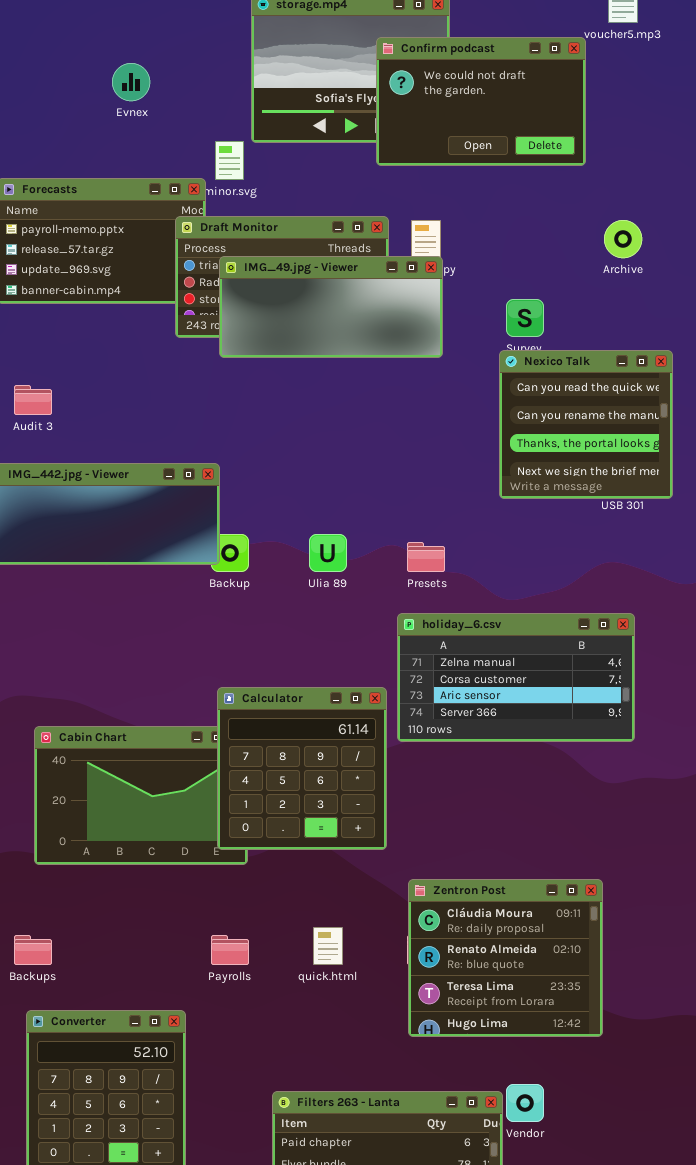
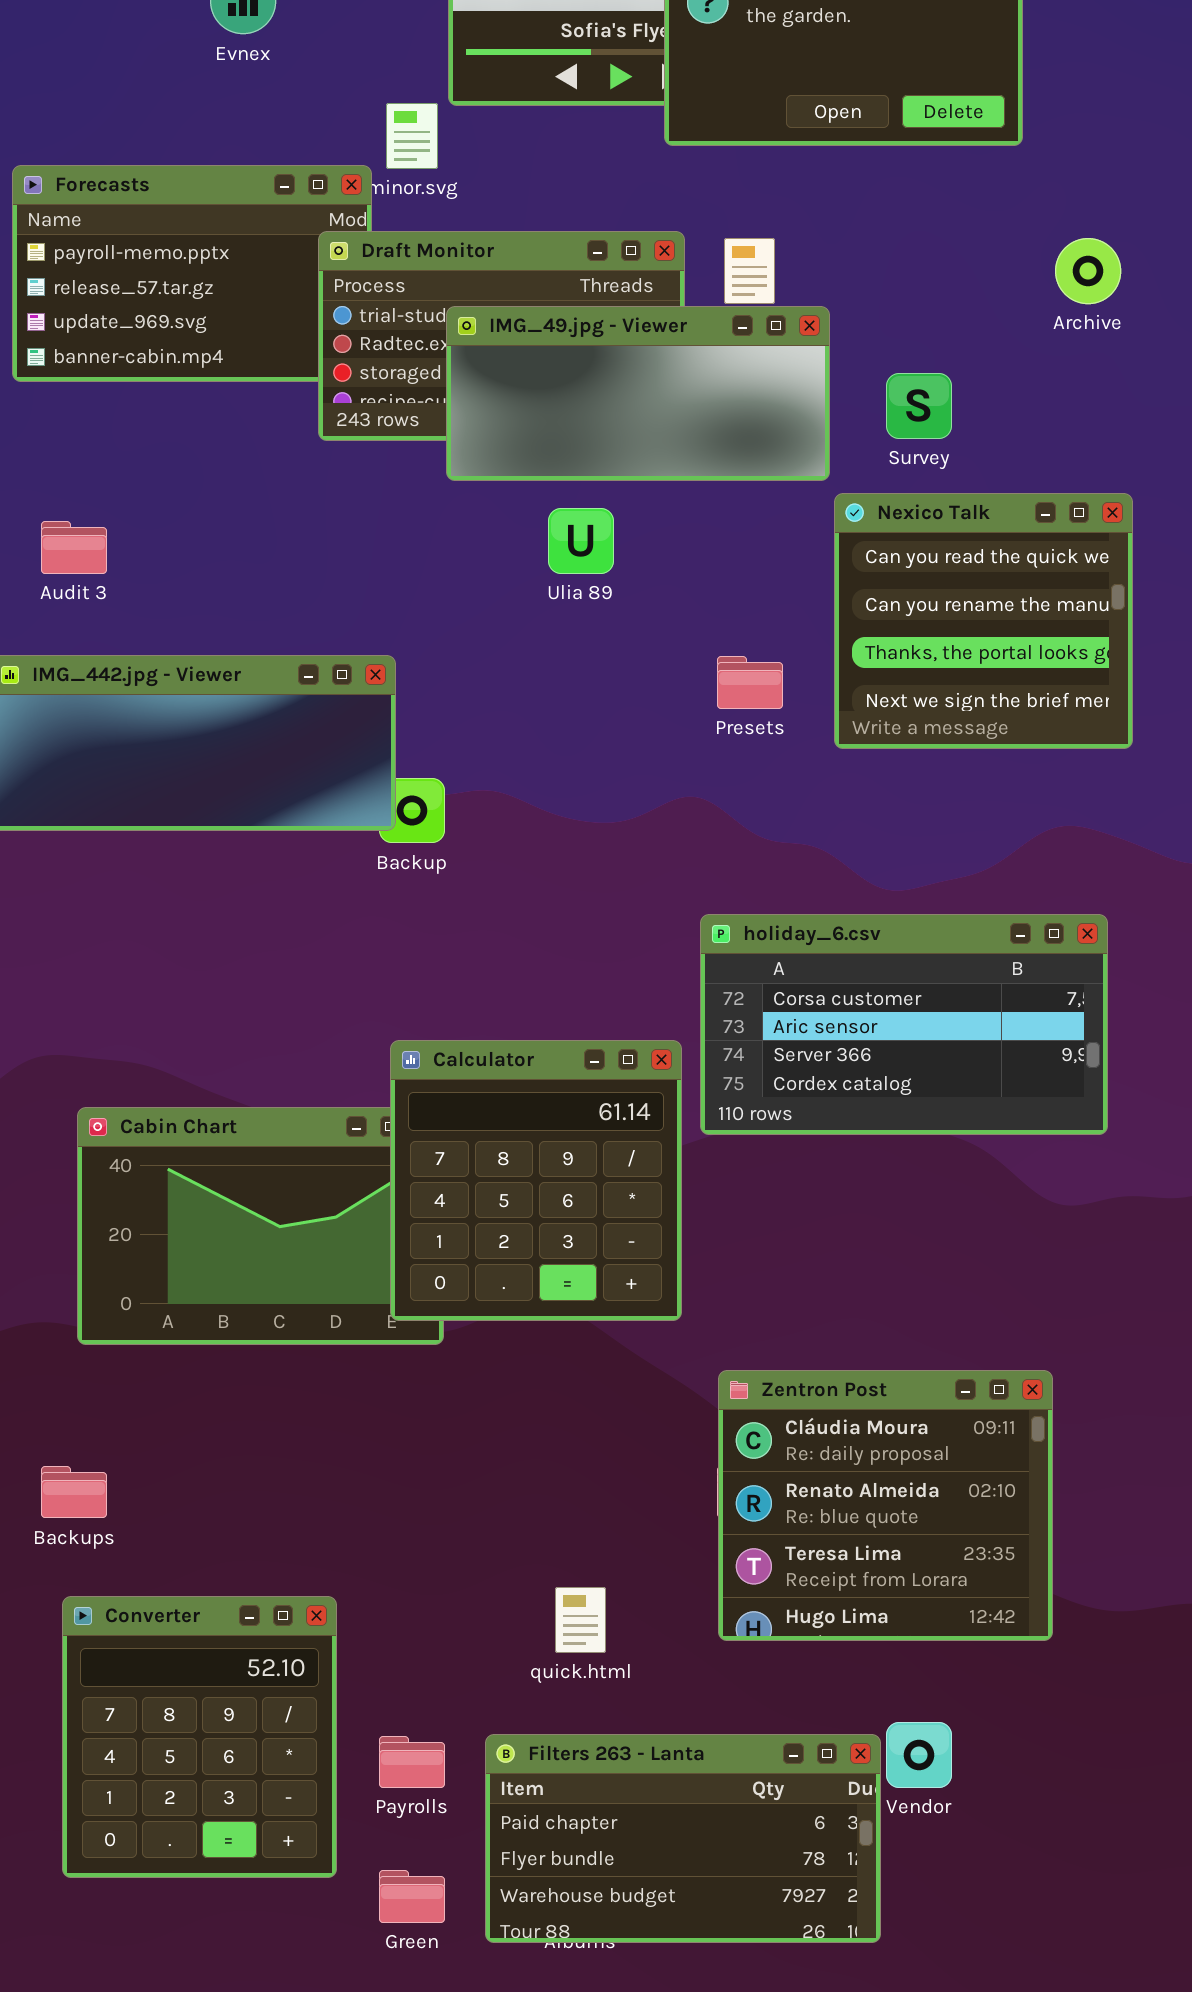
IMG_49.jpg - Viewer: [219,256,443,358] -> [446,306,830,481], moved
Nexico Talk: [499,350,673,499] -> [834,493,1133,749], moved
Ulia 89: [309,534,347,572] -> [548,508,614,574], moved
Presets: [407,542,445,572] -> [717,656,783,709], moved
holiday_6.csv: [397,613,635,742] -> [700,914,1108,1135], scrolled down 1 row
quick.html: [313,927,343,965] -> [555,1587,606,1653], moved
Payrolls: [211,935,249,965] -> [379,1736,445,1788], moved

